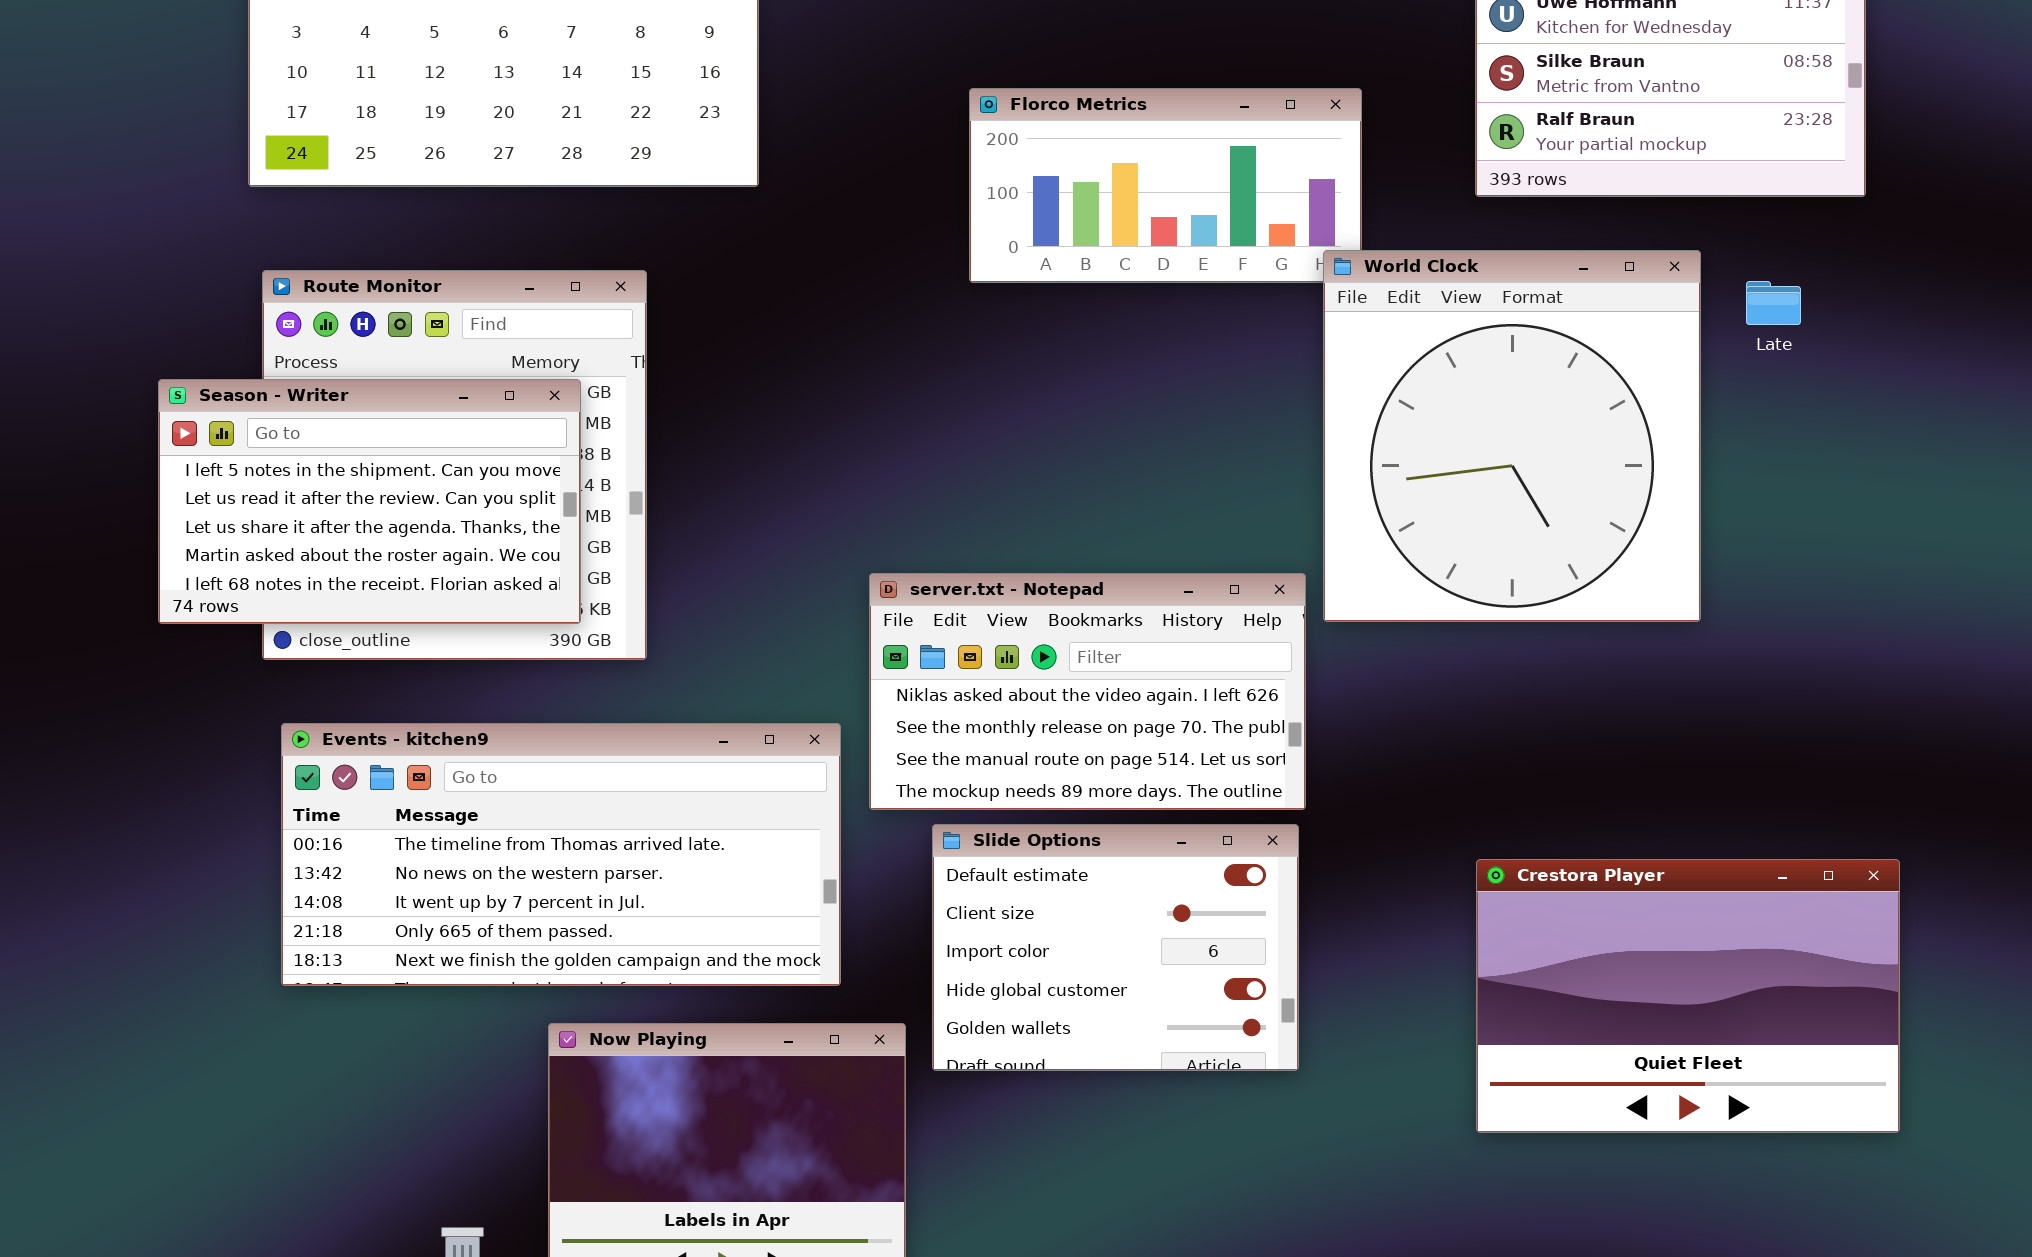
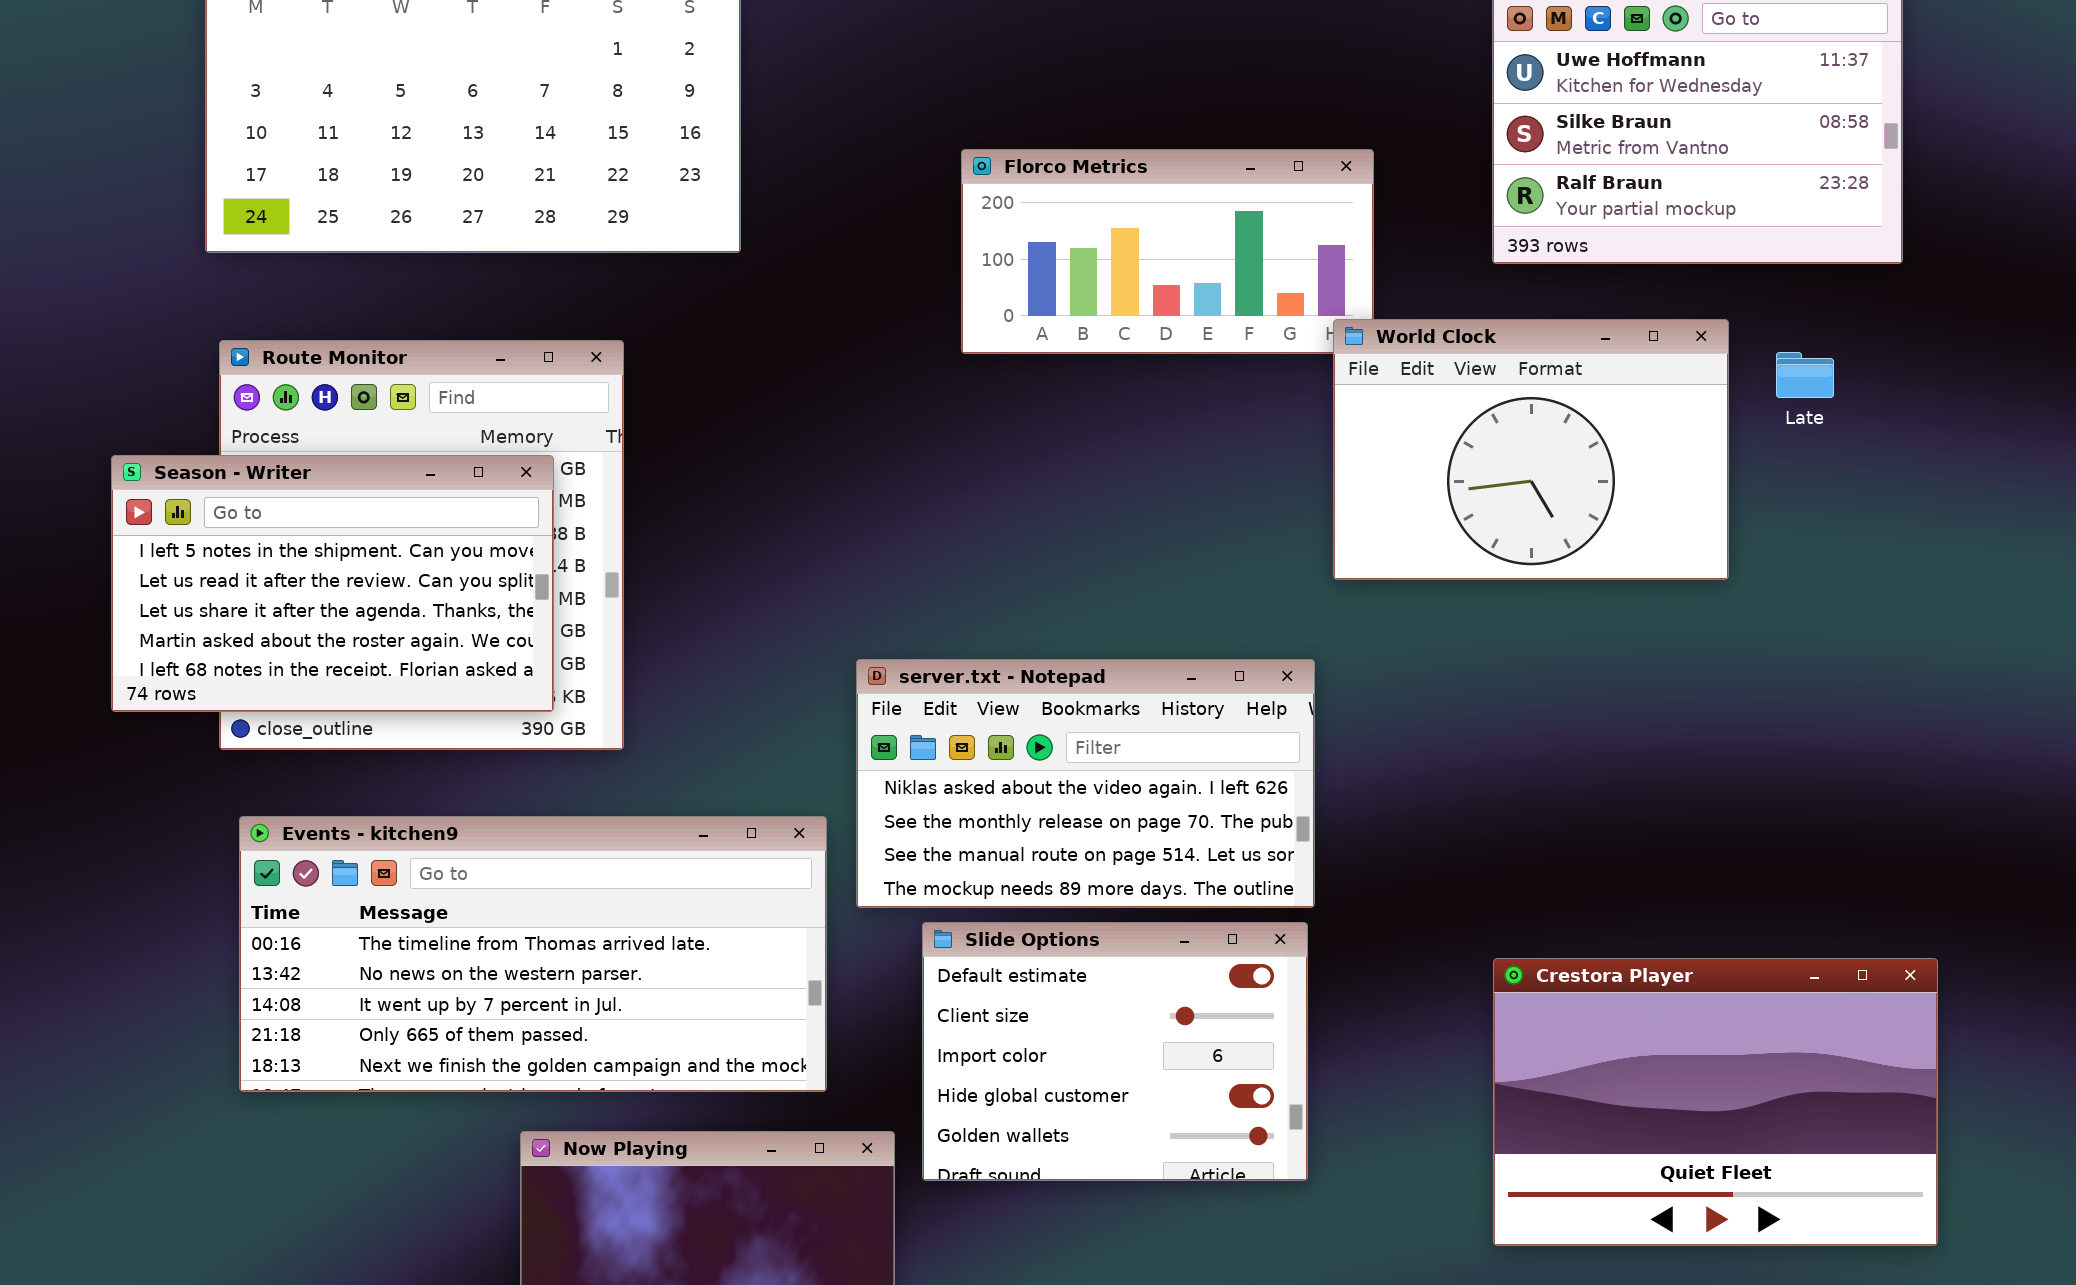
World Clock: [1323,250,1701,622] -> [1333,319,1729,580], resized

